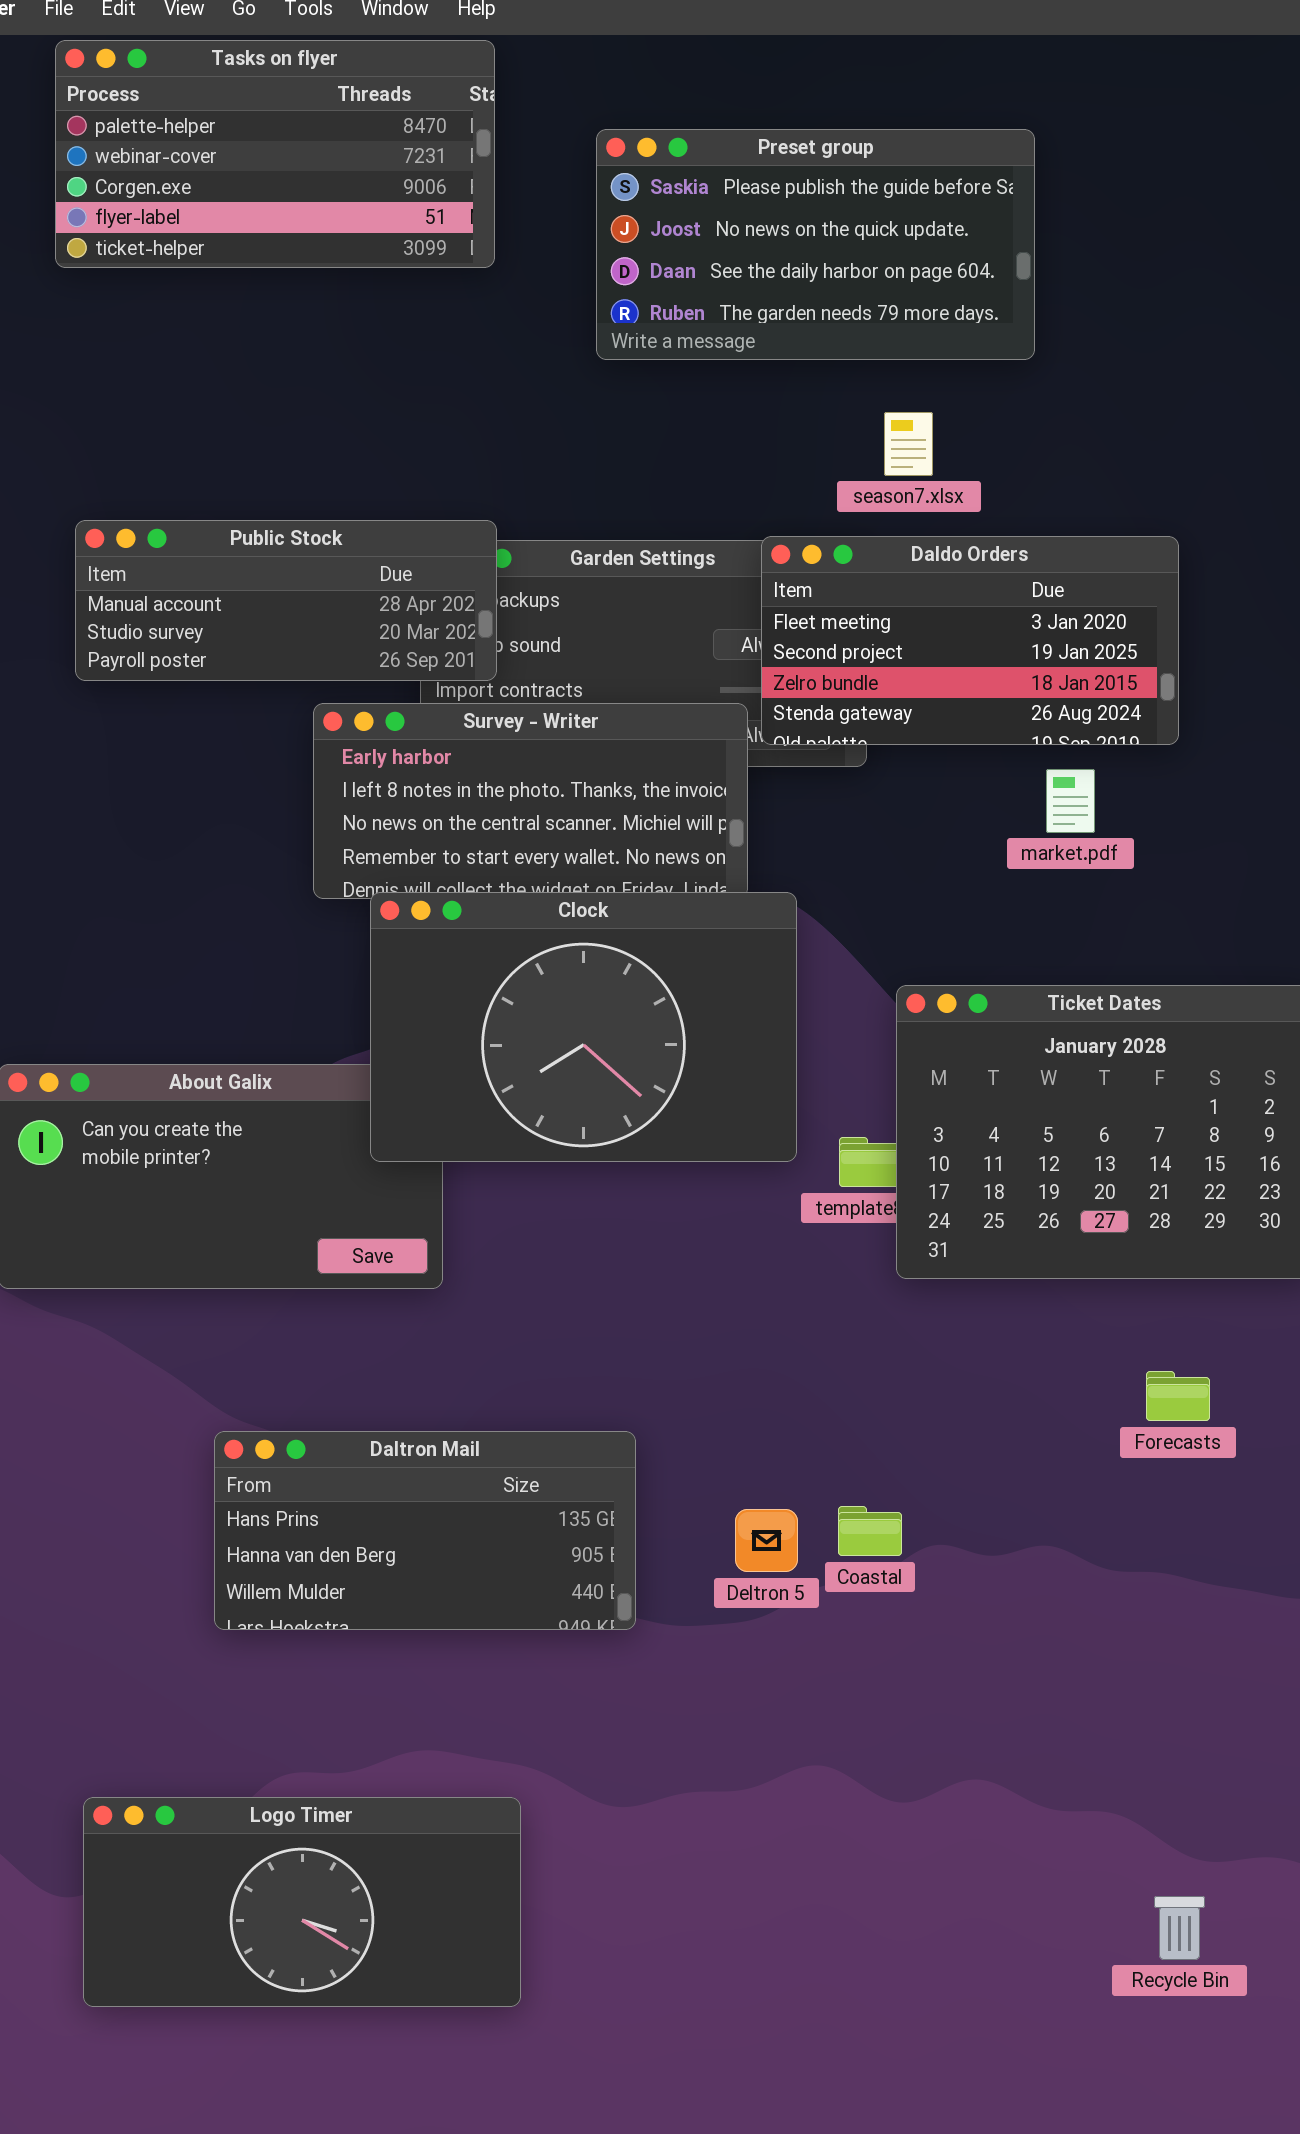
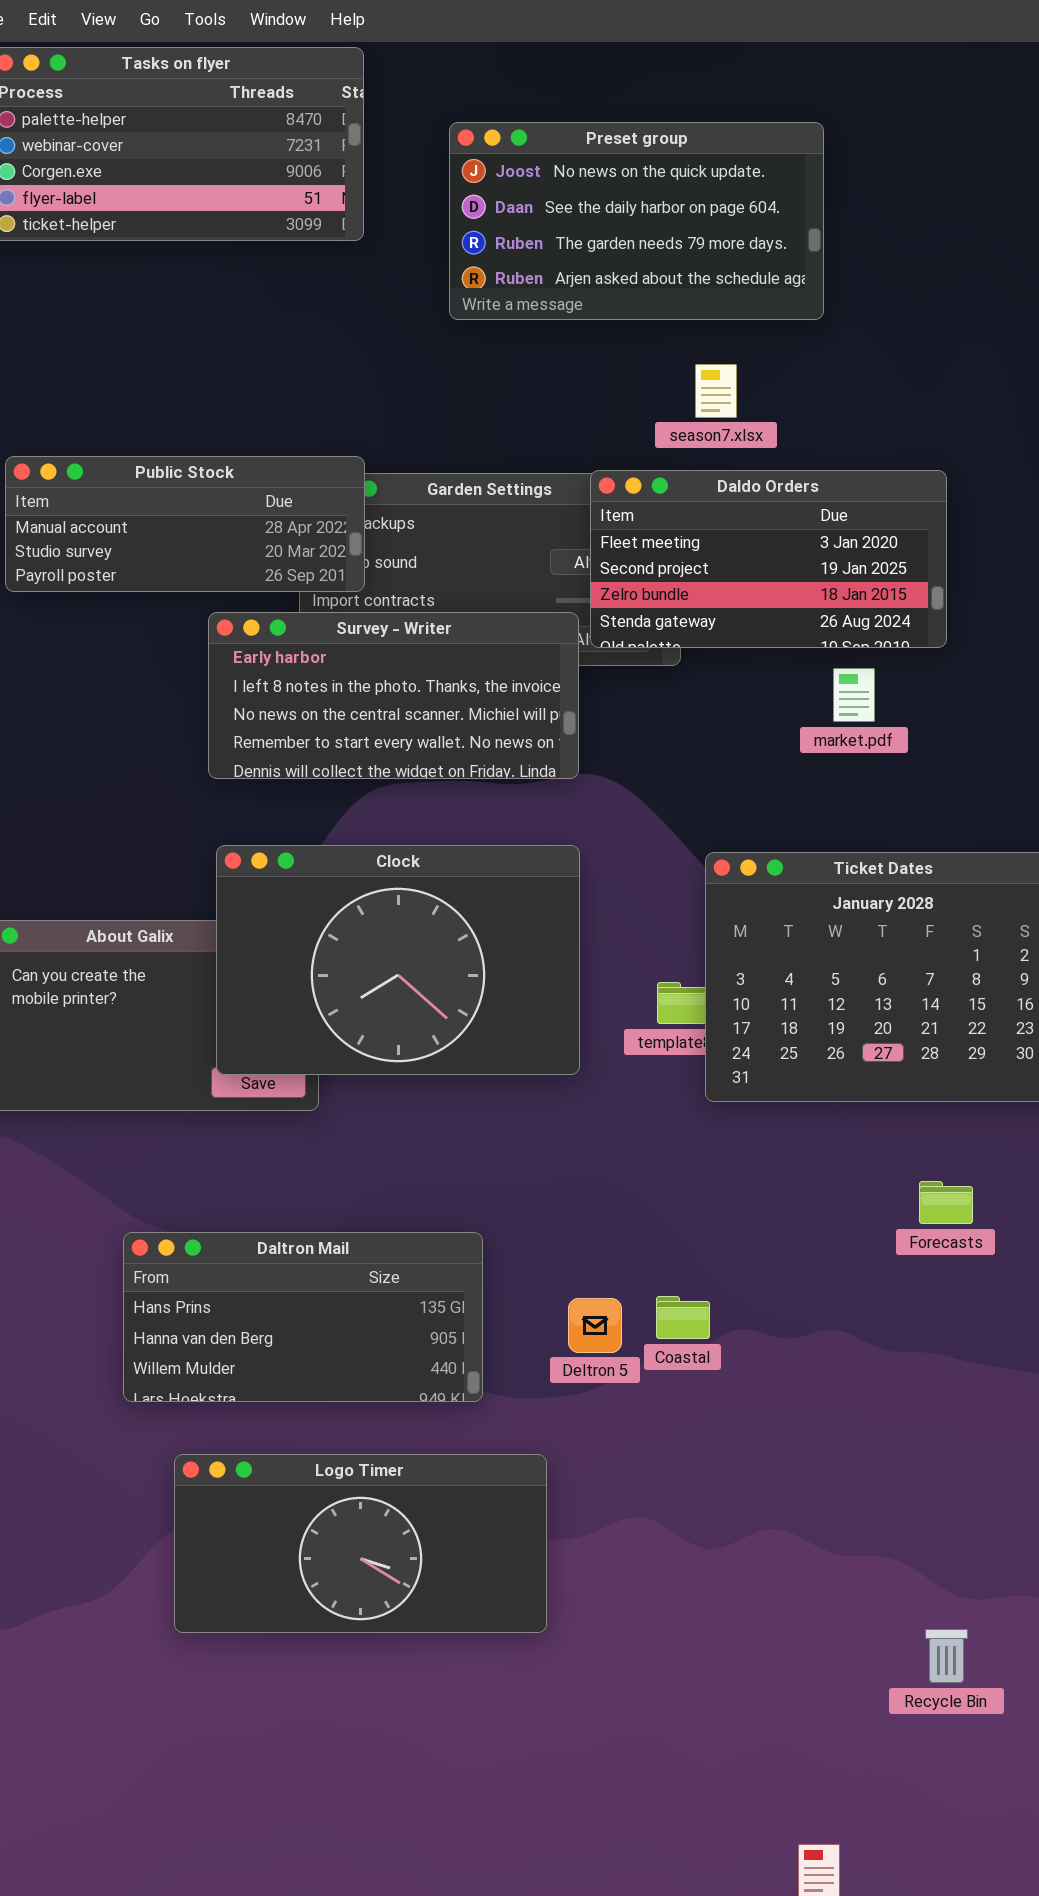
Preset group: [596,129,1035,360] -> [449,122,824,320], scrolled down 1 row
Clock: [370,892,797,1162] -> [216,845,580,1075], moved
Logo Timer: [83,1797,521,2007] -> [174,1454,547,1633], moved

